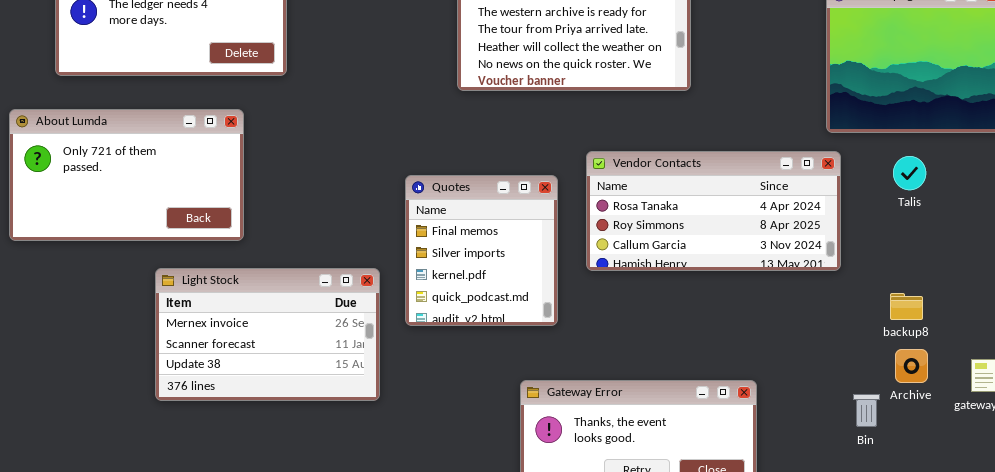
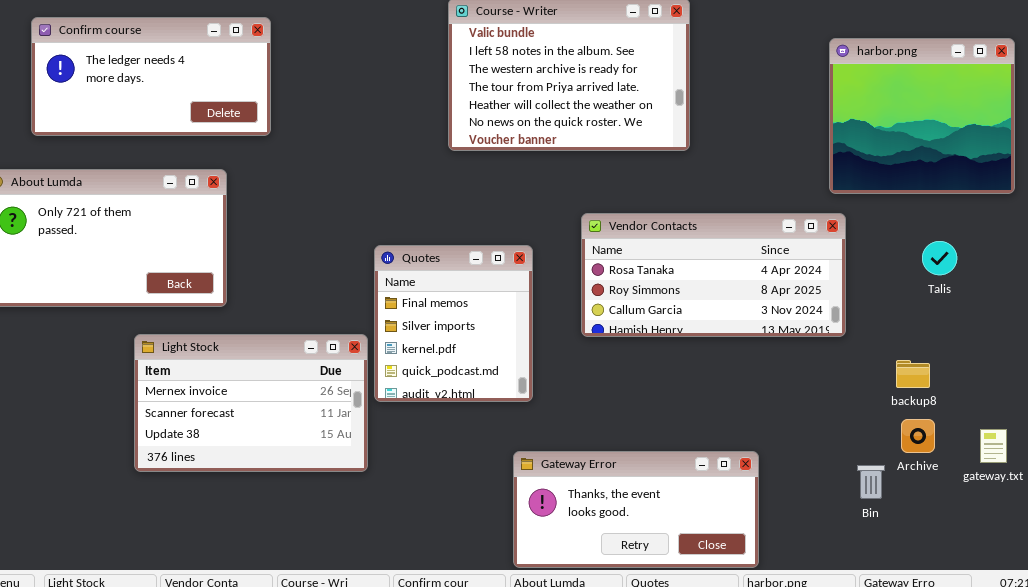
Talis: [893,156,926,190] -> [922,241,957,275], moved
Quotes: [405,175,558,326] -> [374,245,533,402], moved

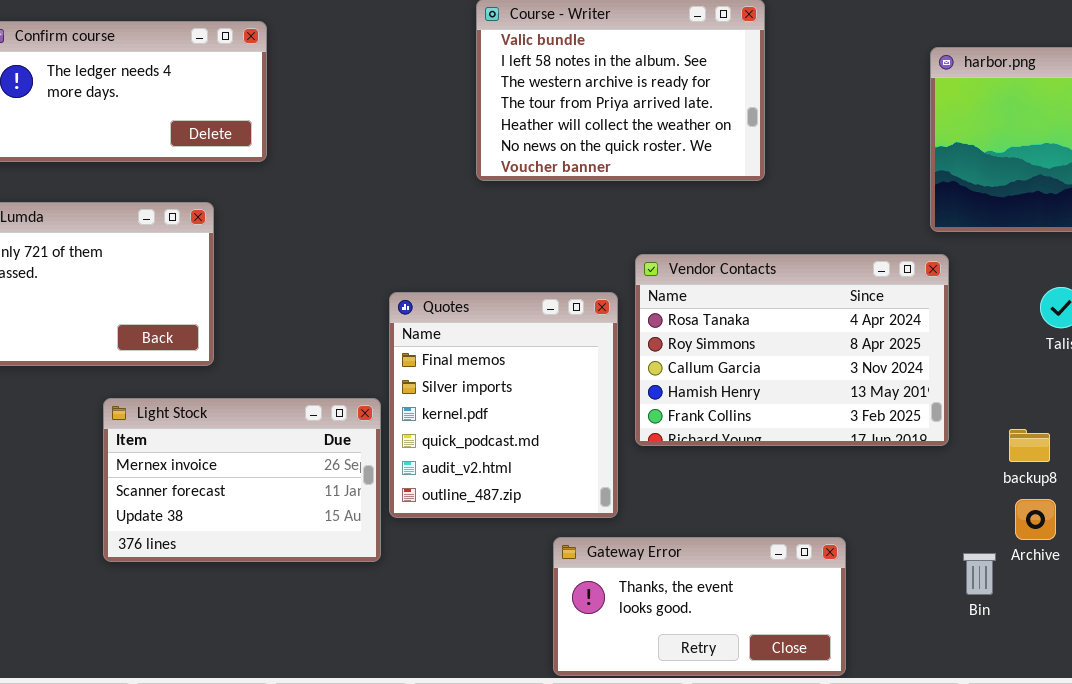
Vendor Contacts: [581,213,846,337] -> [635,254,949,446], resized
Quotes: [374,245,533,402] -> [389,292,618,518], resized

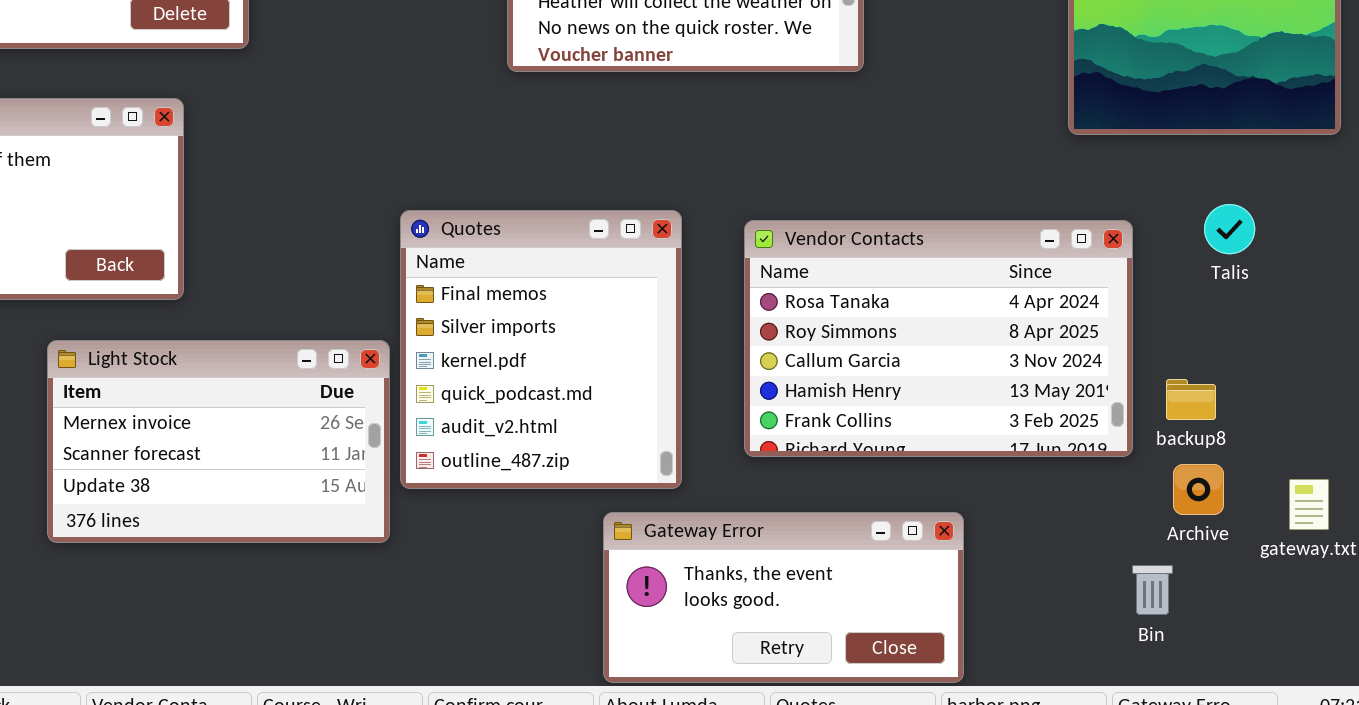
Vendor Contacts: [635,254,949,446] -> [744,220,1133,457], moved
Bin: [963,553,996,595] -> [1132,565,1173,615], moved

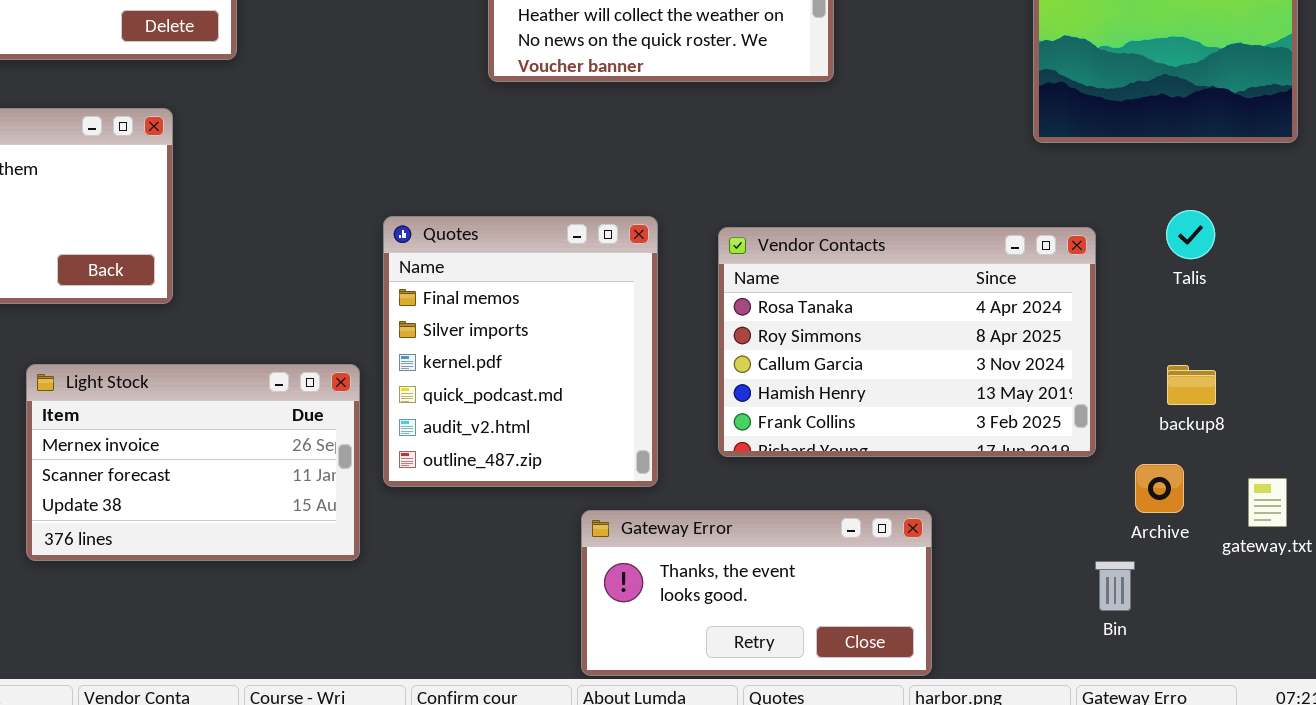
Light Stock: [47,340,390,543] -> [26,364,360,561], moved
backup8: [1166,379,1216,420] -> [1167,365,1216,405], moved

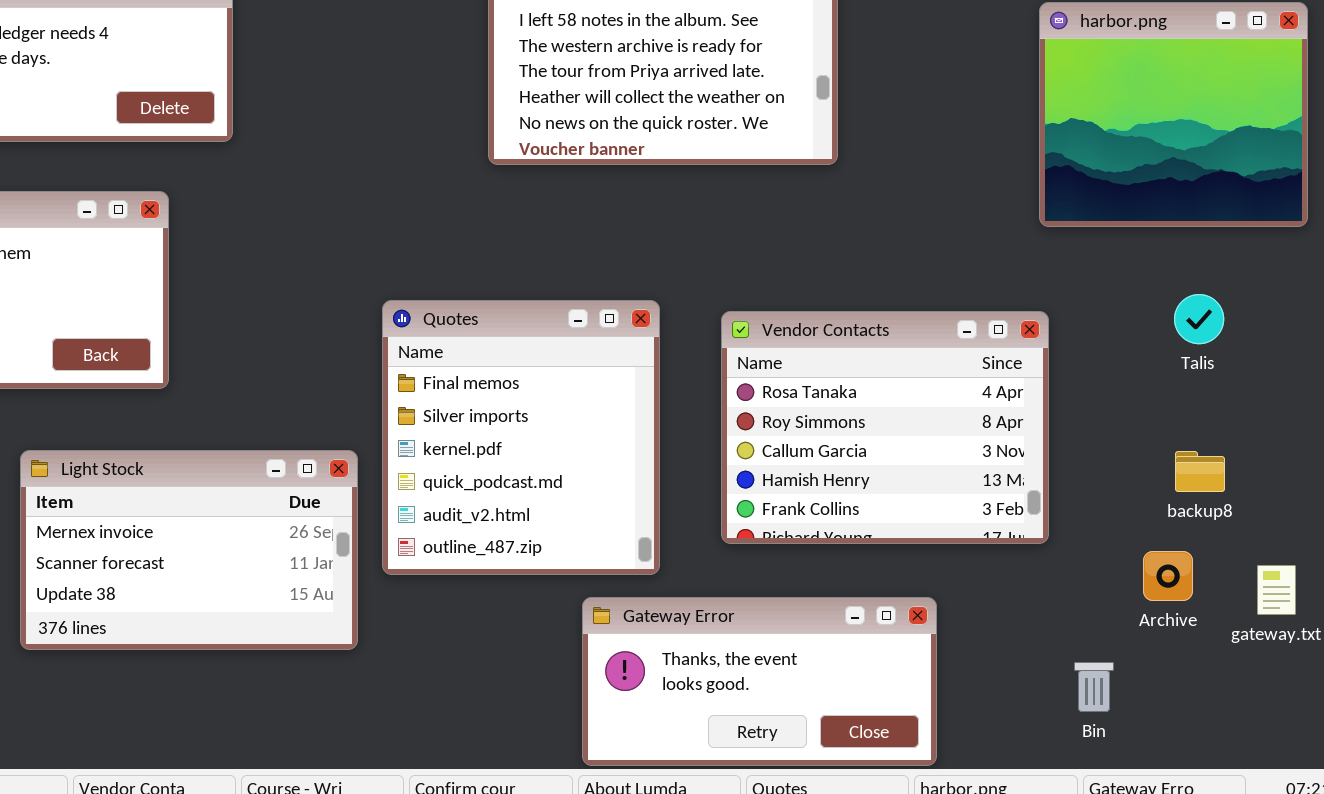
Vendor Contacts: [718,227,1096,457] -> [721,311,1049,544], resized
Bin: [1095,561,1135,611] -> [1074,662,1114,712], moved

